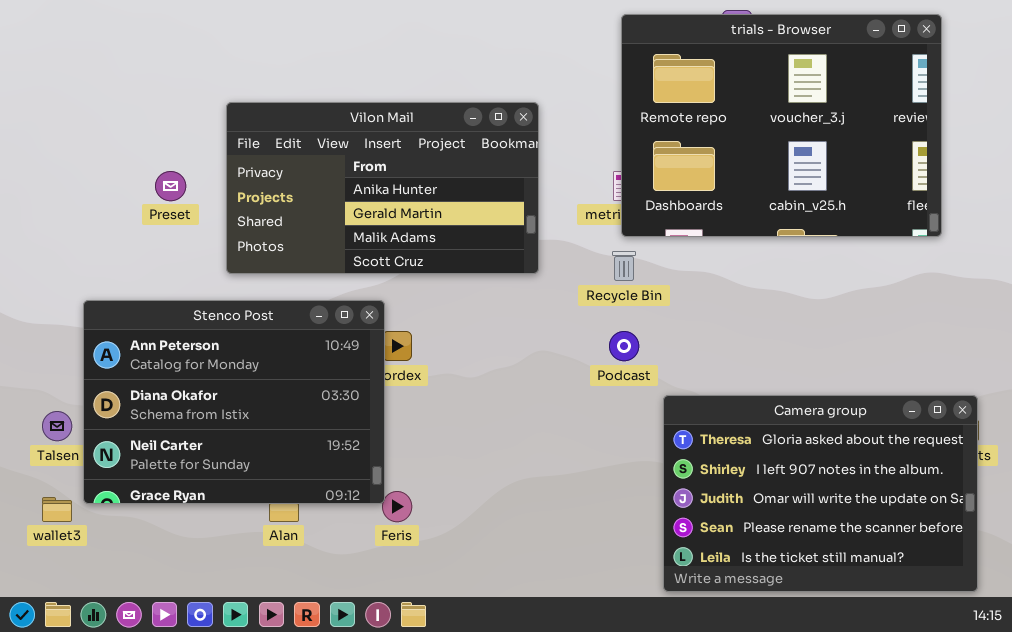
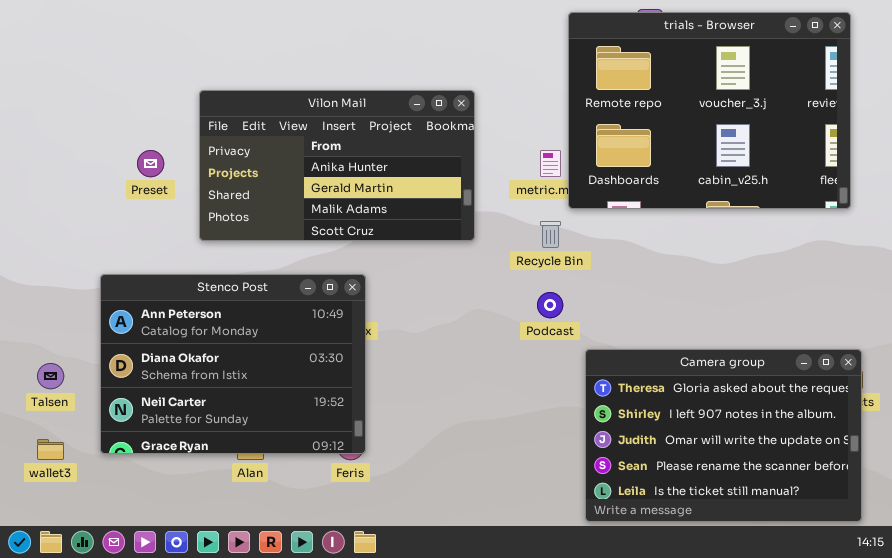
trials - Browser: [621,14,942,237] -> [568,12,851,209], moved
Stenco Post: [83,300,385,504] -> [100,274,366,454], moved

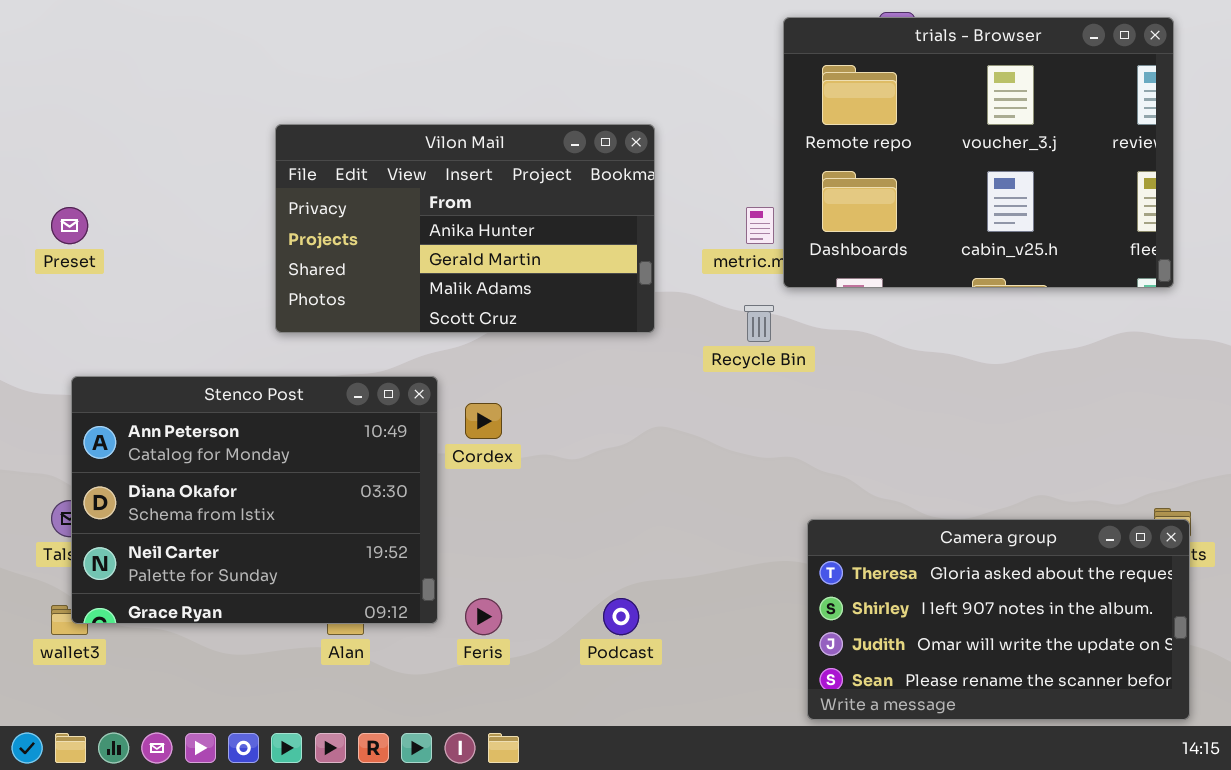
Preset: [137,150,164,177] -> [51,207,88,244], moved
Stenco Post: [100,274,366,454] -> [71,376,438,624], moved
Podcast: [537,292,563,318] -> [603,598,639,635], moved
Camera group: [585,349,862,522] -> [807,519,1190,720], resized

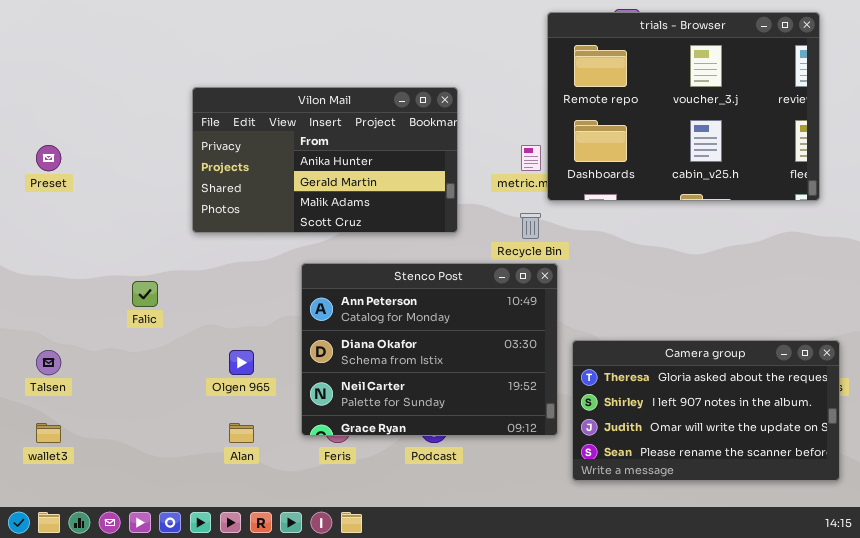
Stenco Post: [71,376,438,624] -> [301,263,558,436], moved
Camera group: [807,519,1190,720] -> [572,340,840,481], moved

